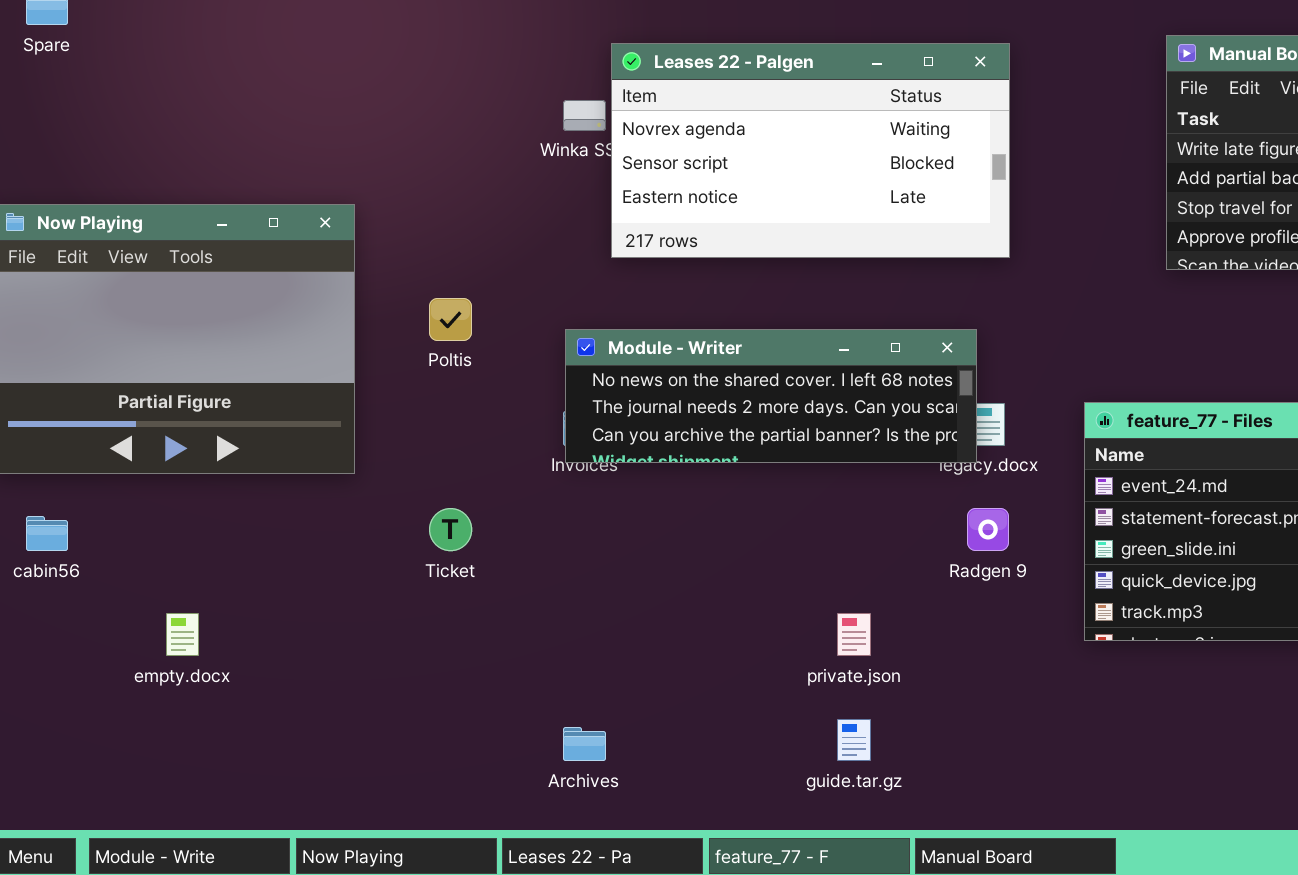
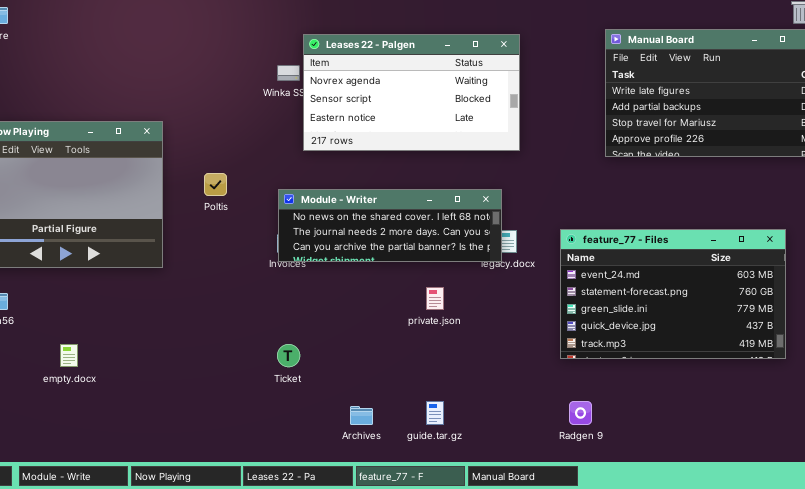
Ticket: [429,508,472,551] -> [277,344,300,367], moved
Radgen 9: [967,508,1009,551] -> [569,401,592,425], moved
private.json: [837,613,871,656] -> [426,287,444,310], moved
Archives: [563,727,606,761] -> [350,406,373,425], moved

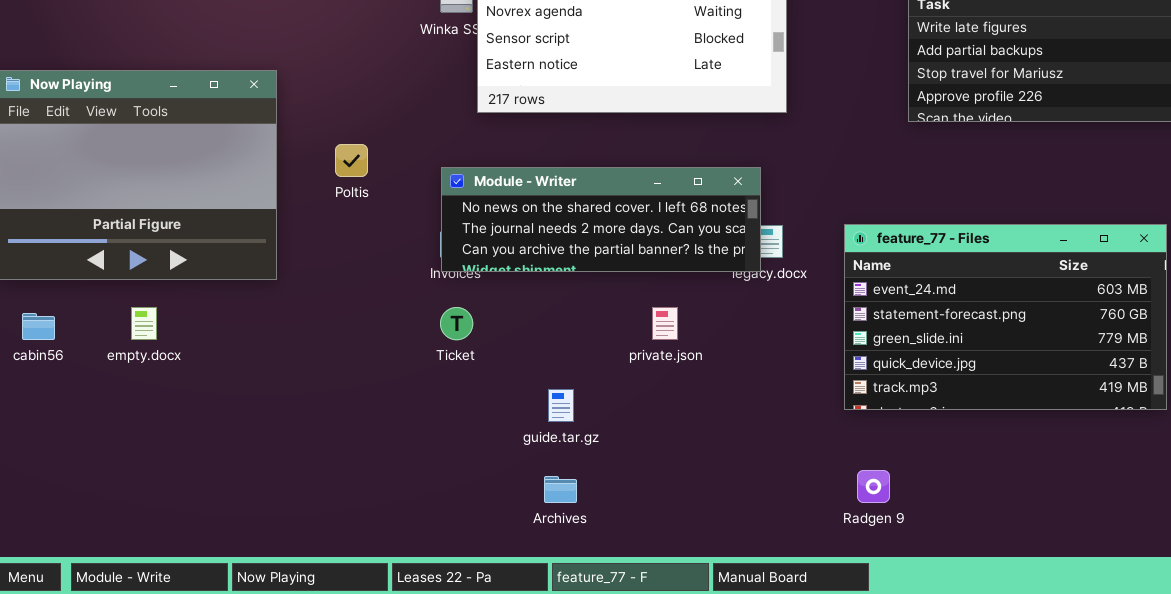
empty.docx: [60,344,78,367] -> [131,307,157,340], moved
Ticket: [277,344,300,367] -> [440,307,473,340], moved
guide.tar.gz: [426,401,444,425] -> [548,389,574,422], moved

